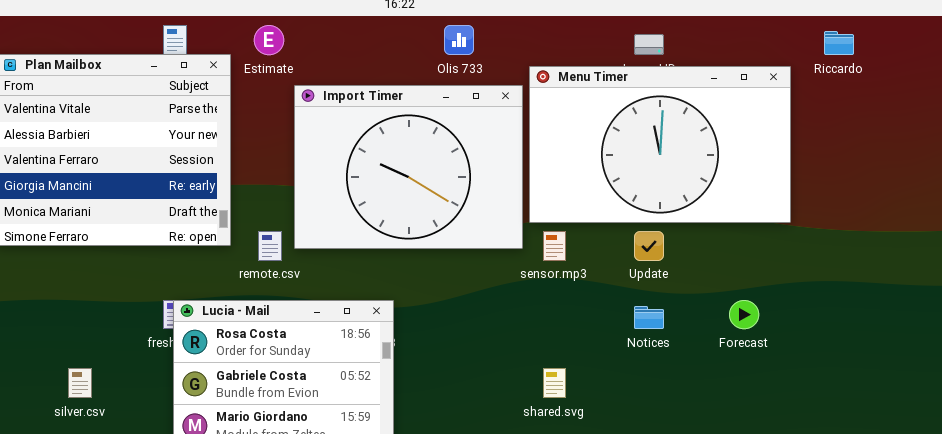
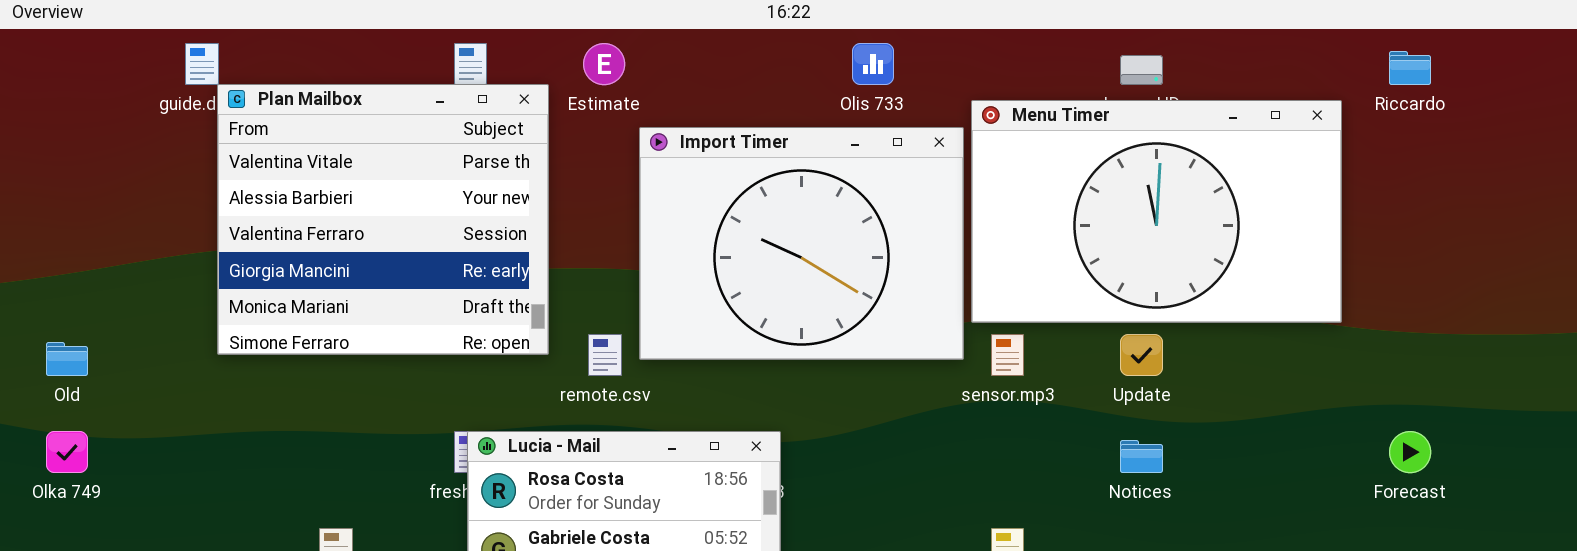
Forecast: [729,300,759,329] -> [1389,431,1431,473], moved

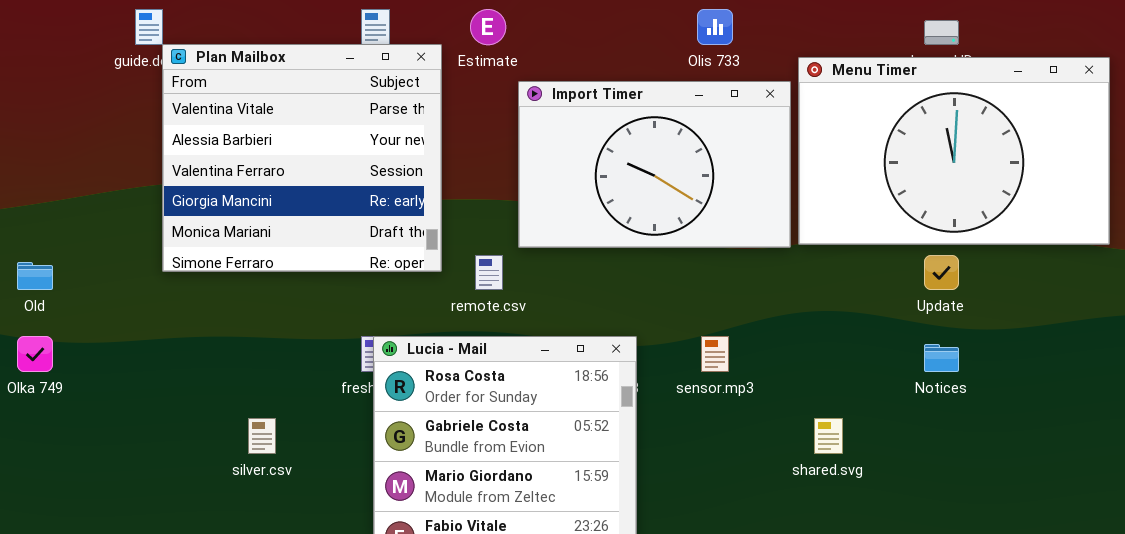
Import Timer: [639,127,964,360] -> [518,81,791,248], resized
sensor.mp3: [991,334,1024,376] -> [701,336,729,372], moved

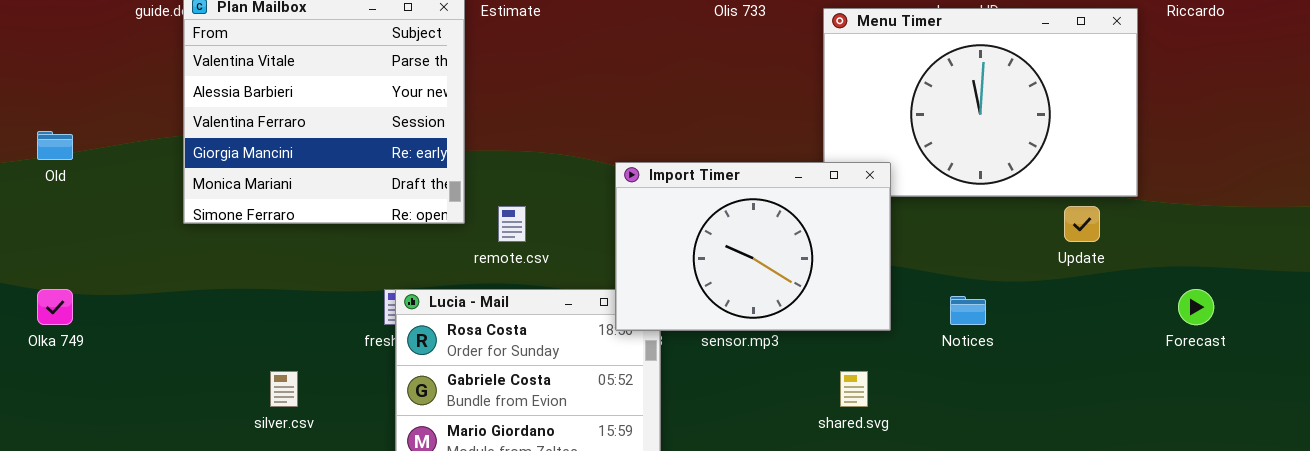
Import Timer: [518,81,791,248] -> [615,162,891,331], moved
Update: [924,255,959,290] -> [1064,206,1100,242], moved
Old: [17,262,53,290] -> [37,131,73,160], moved

